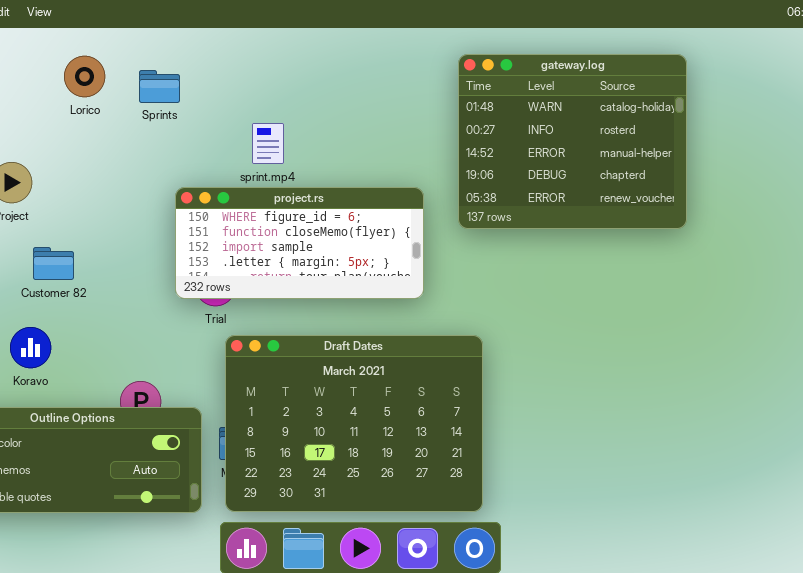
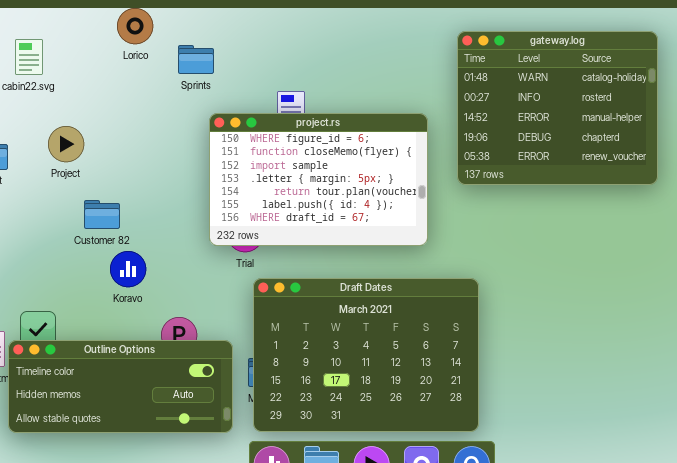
Lorico: [64,56,105,97] -> [117,8,153,44], moved
project.rs: [175,187,424,299] -> [209,113,428,246], resized
Koravo: [10,327,51,368] -> [110,251,146,287], moved

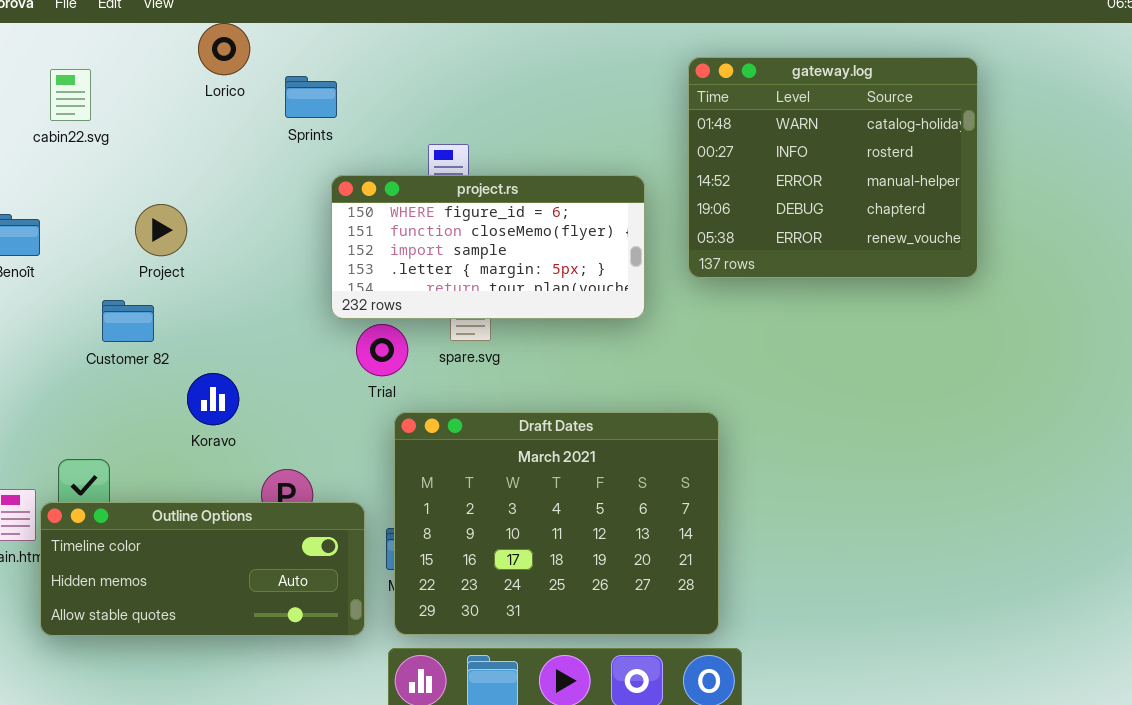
project.rs: [209,113,428,246] -> [331,175,645,319], resized
Project: [48,126,84,162] -> [135,204,187,256], moved
Customer 82: [84,200,120,229] -> [102,300,154,342], moved

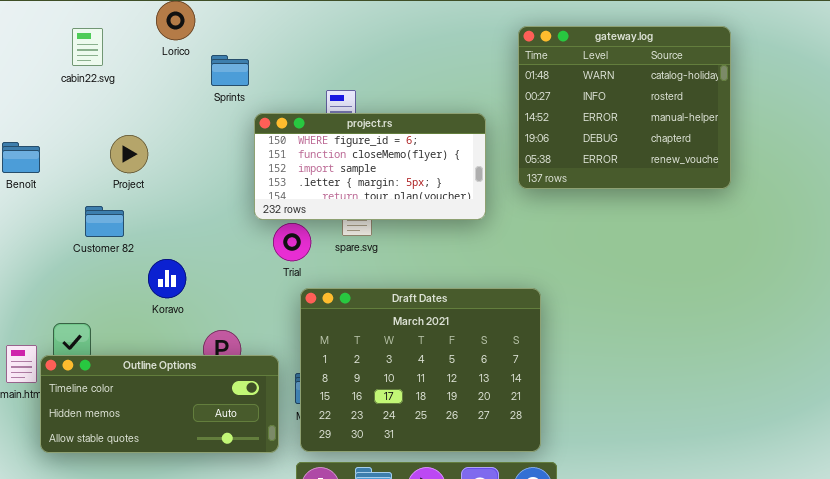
cabin22.svg: [50,69,91,121] -> [72,28,103,66], moved
Sprints: [285,76,337,118] -> [211,55,249,86], moved

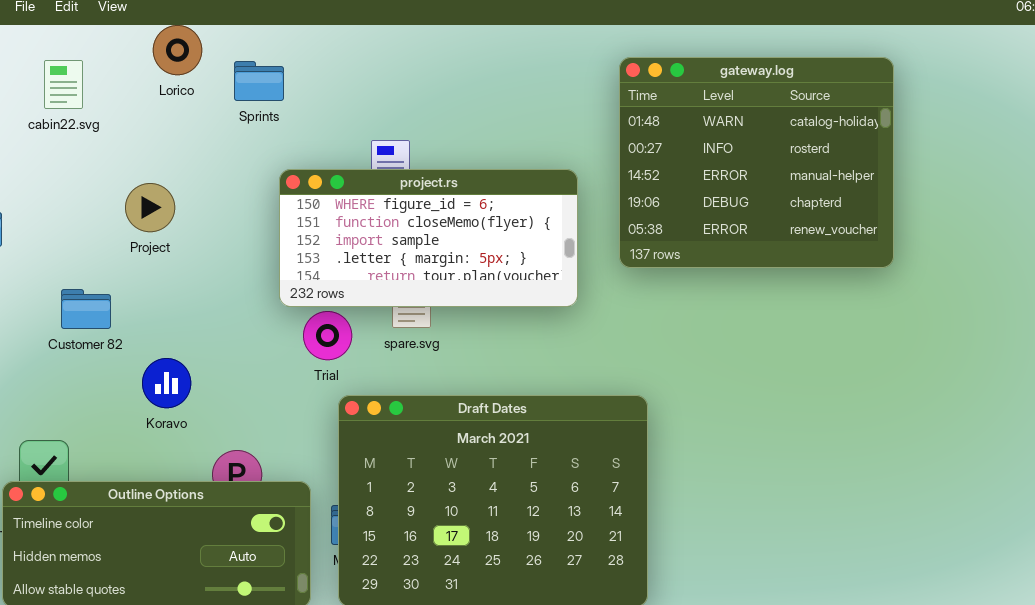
Sprints: [211,55,249,86] -> [234,61,284,101], moved
Project: [110,135,148,173] -> [125,183,175,232], moved

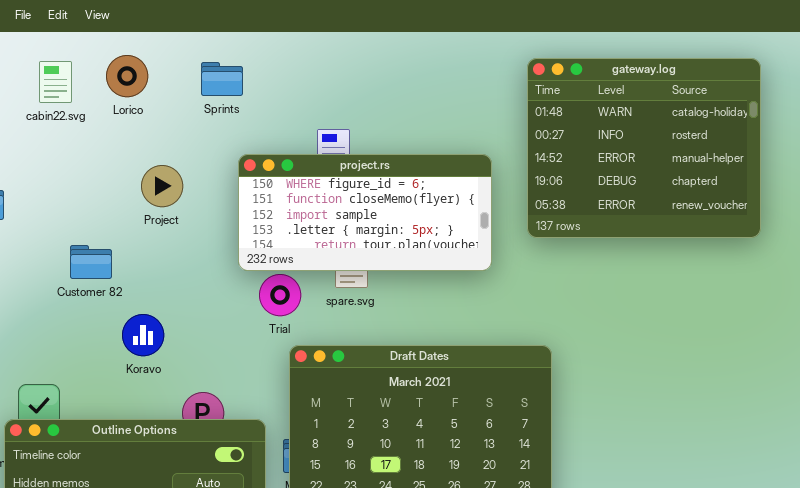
Lorico: [153,25,202,75] -> [106,55,148,97], moved
Project: [125,183,175,232] -> [141,165,183,207], moved
Customer 82: [61,289,111,329] -> [70,245,112,279], moved

